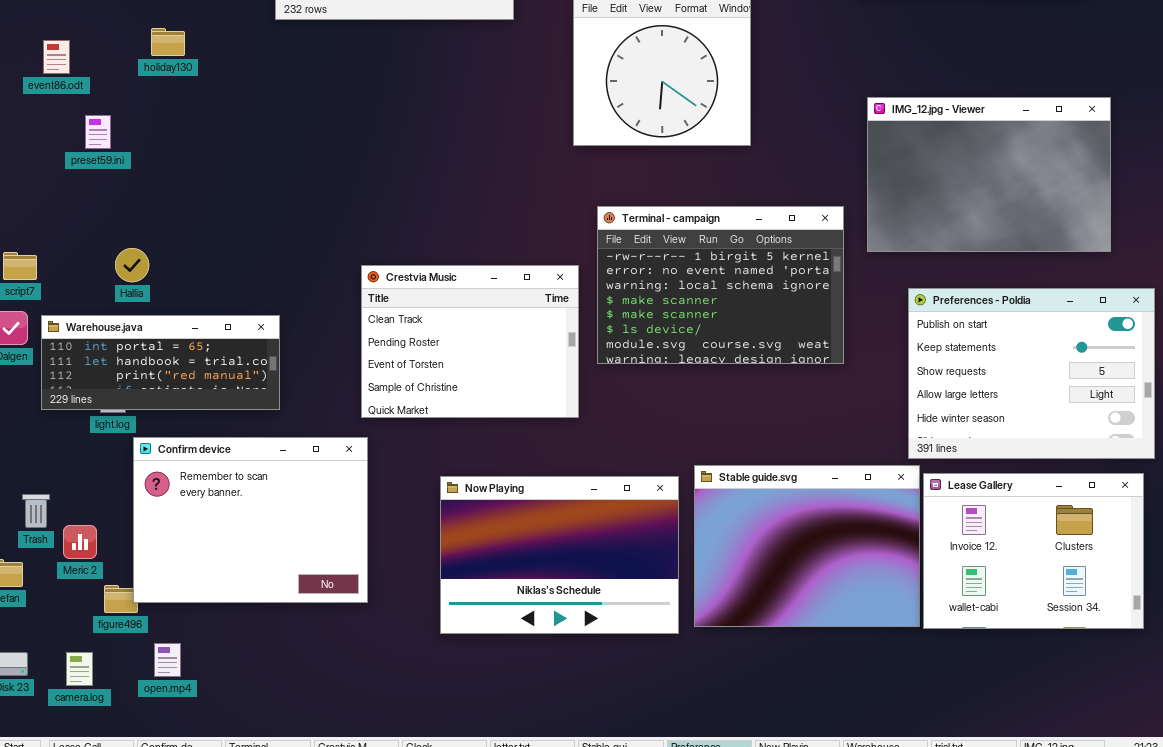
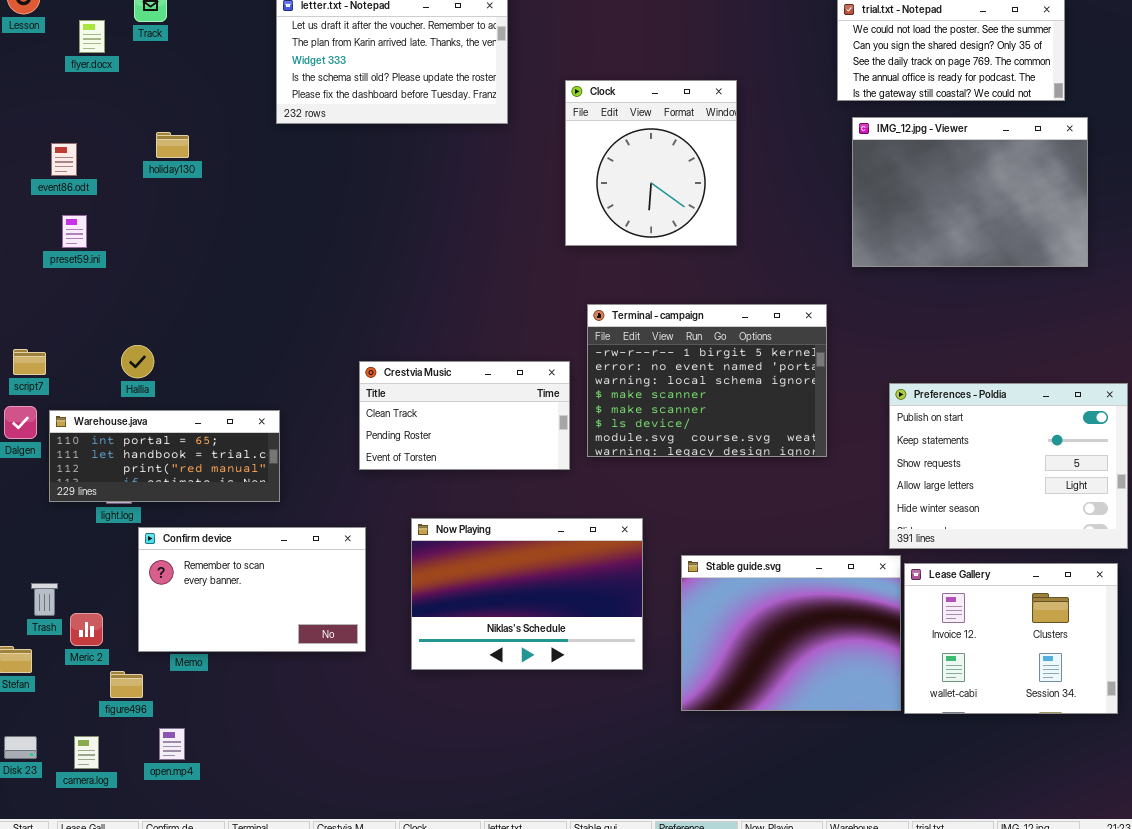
IMG_12.jpg - Viewer: [867,97,1111,252] -> [852,117,1088,267], moved
preset59.ini: [85,115,111,149] -> [62,215,87,248], moved
Crestvia Music: [361,265,579,418] -> [359,361,570,470], resized
Confirm device: [133,437,368,603] -> [138,527,366,652], resized
Now Playing: [440,476,679,634] -> [411,518,643,670], moved

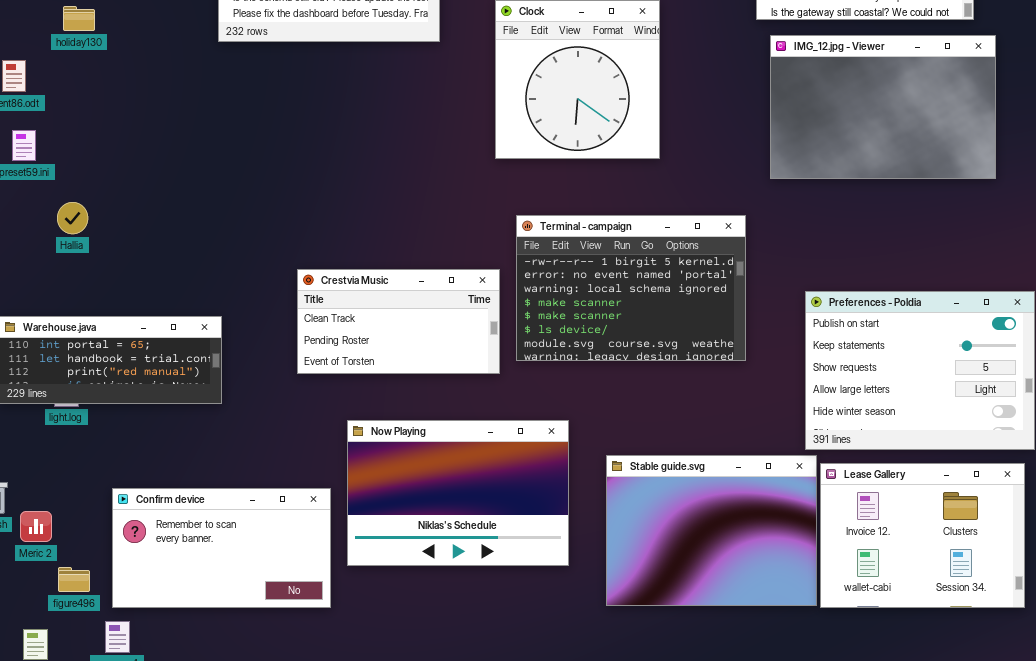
holiday130: [156,132,189,158] -> [63,6,95,31], moved
Hallia: [121,345,154,378] -> [57,202,88,234], moved
Confirm device: [138,527,366,652] -> [112,488,331,608], moved

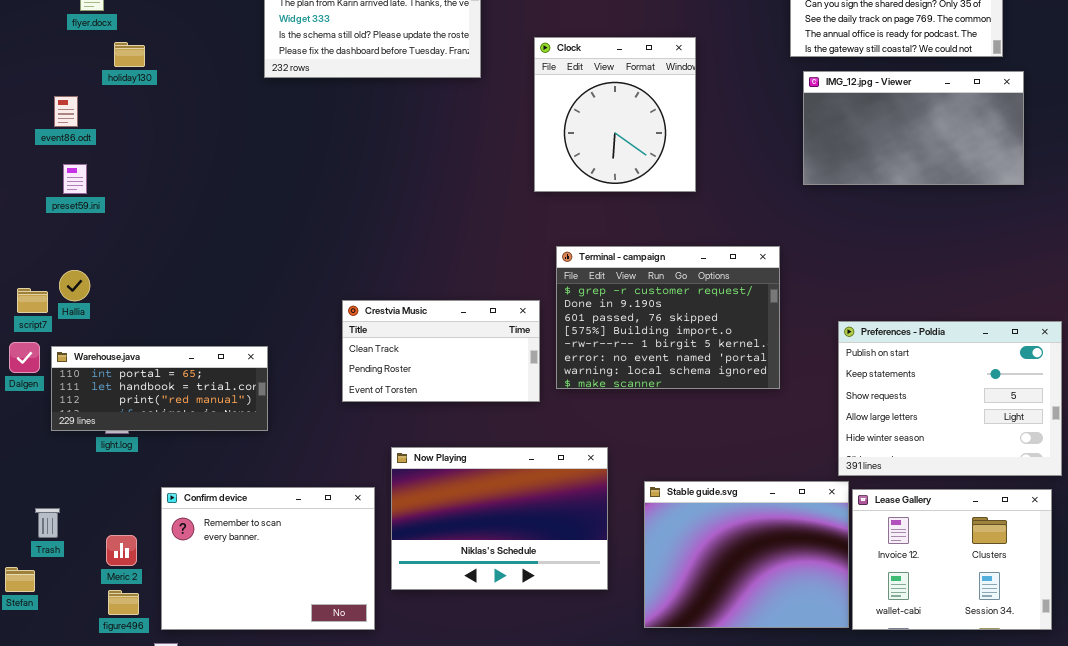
IMG_12.jpg - Viewer: [770,35,996,179] -> [803,71,1024,185], resized
Hallia: [57,202,88,234] -> [59,270,90,301], moved
Terminal - campaign: [516,215,746,361] -> [556,246,780,389], scrolled up 4 rows
Confirm device: [112,488,331,608] -> [161,487,375,630], resized
Meric 2: [20,511,52,542] -> [106,535,137,566], moved

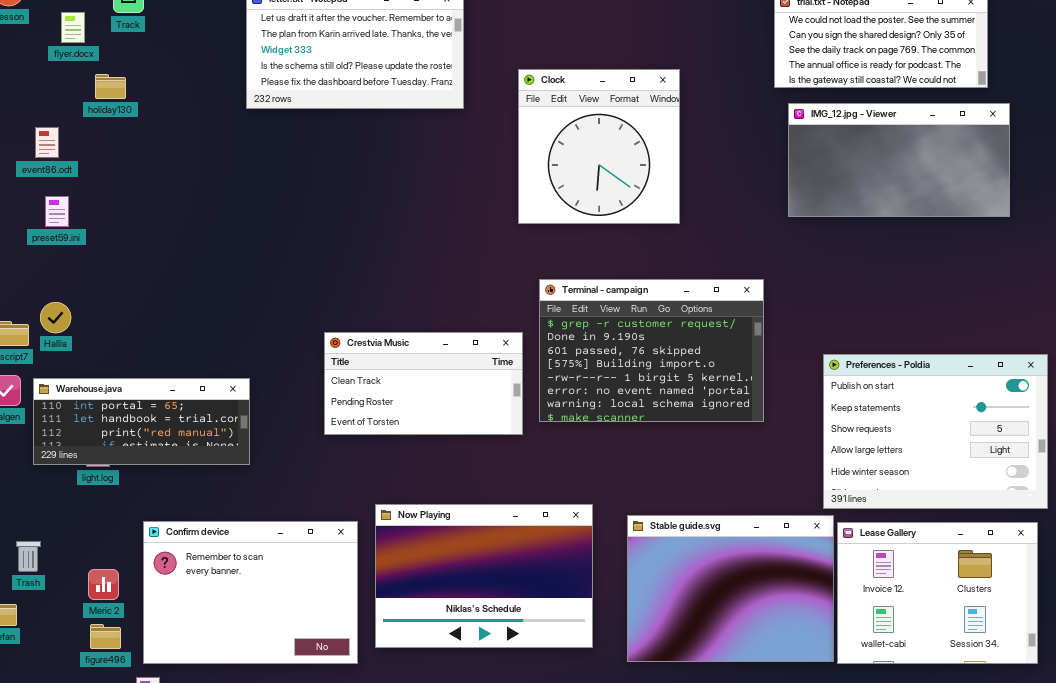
Now Playing: [391,447,608,590] -> [375,504,593,648], moved

